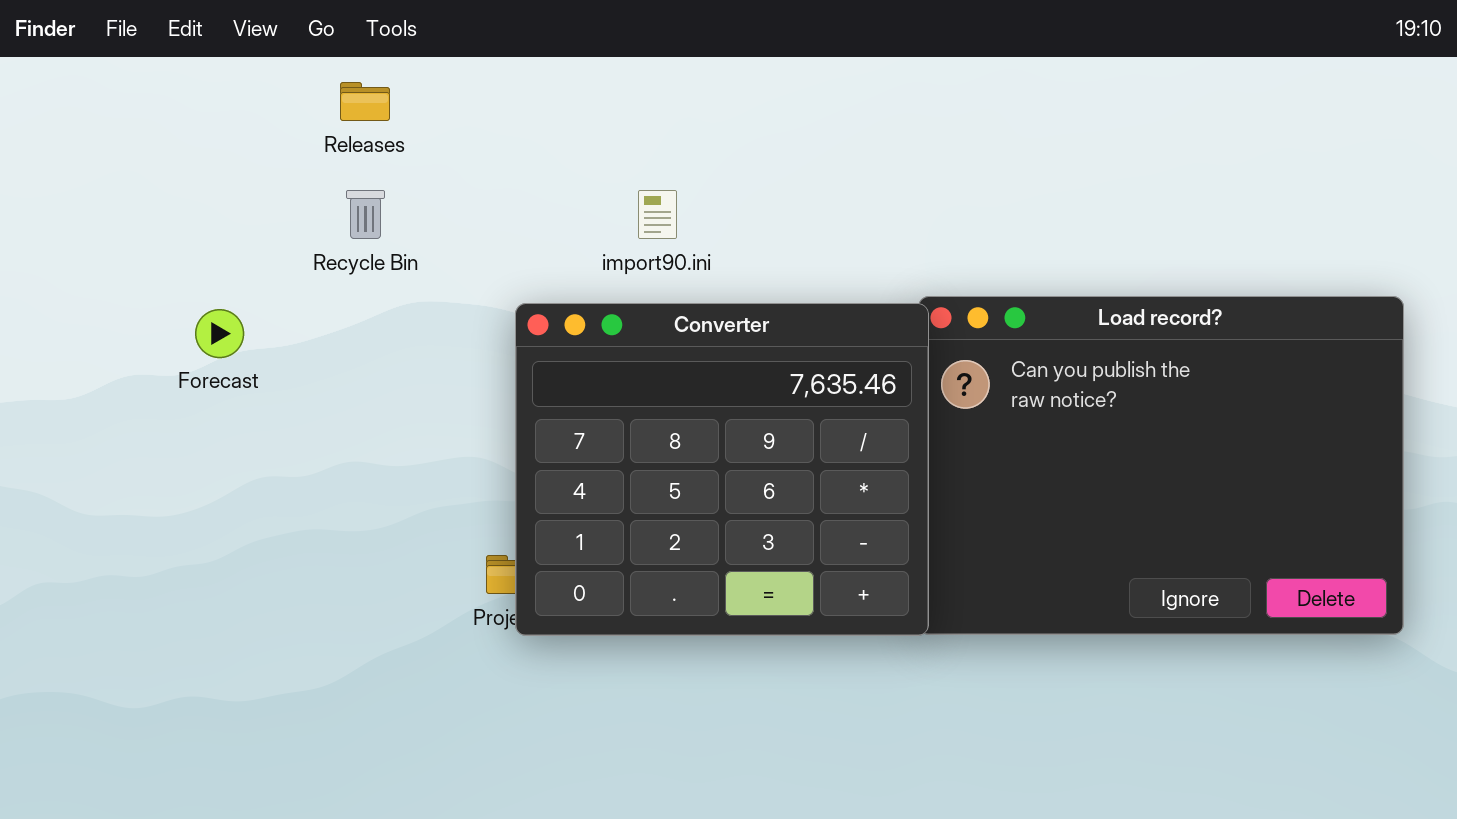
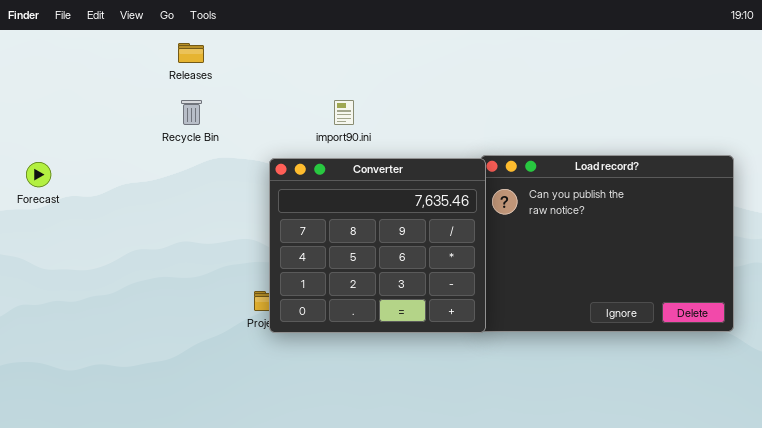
Forecast: [195,309,244,358] -> [26,162,51,187], moved

